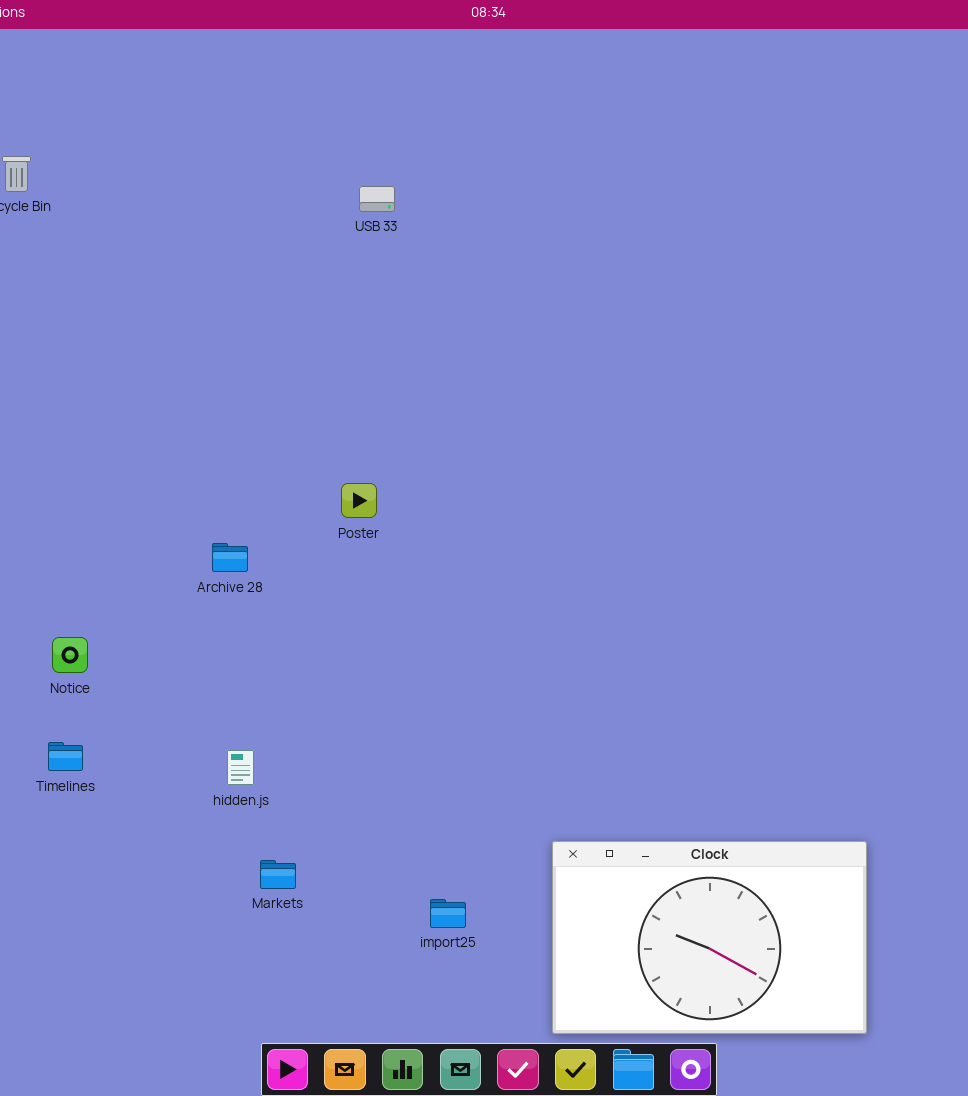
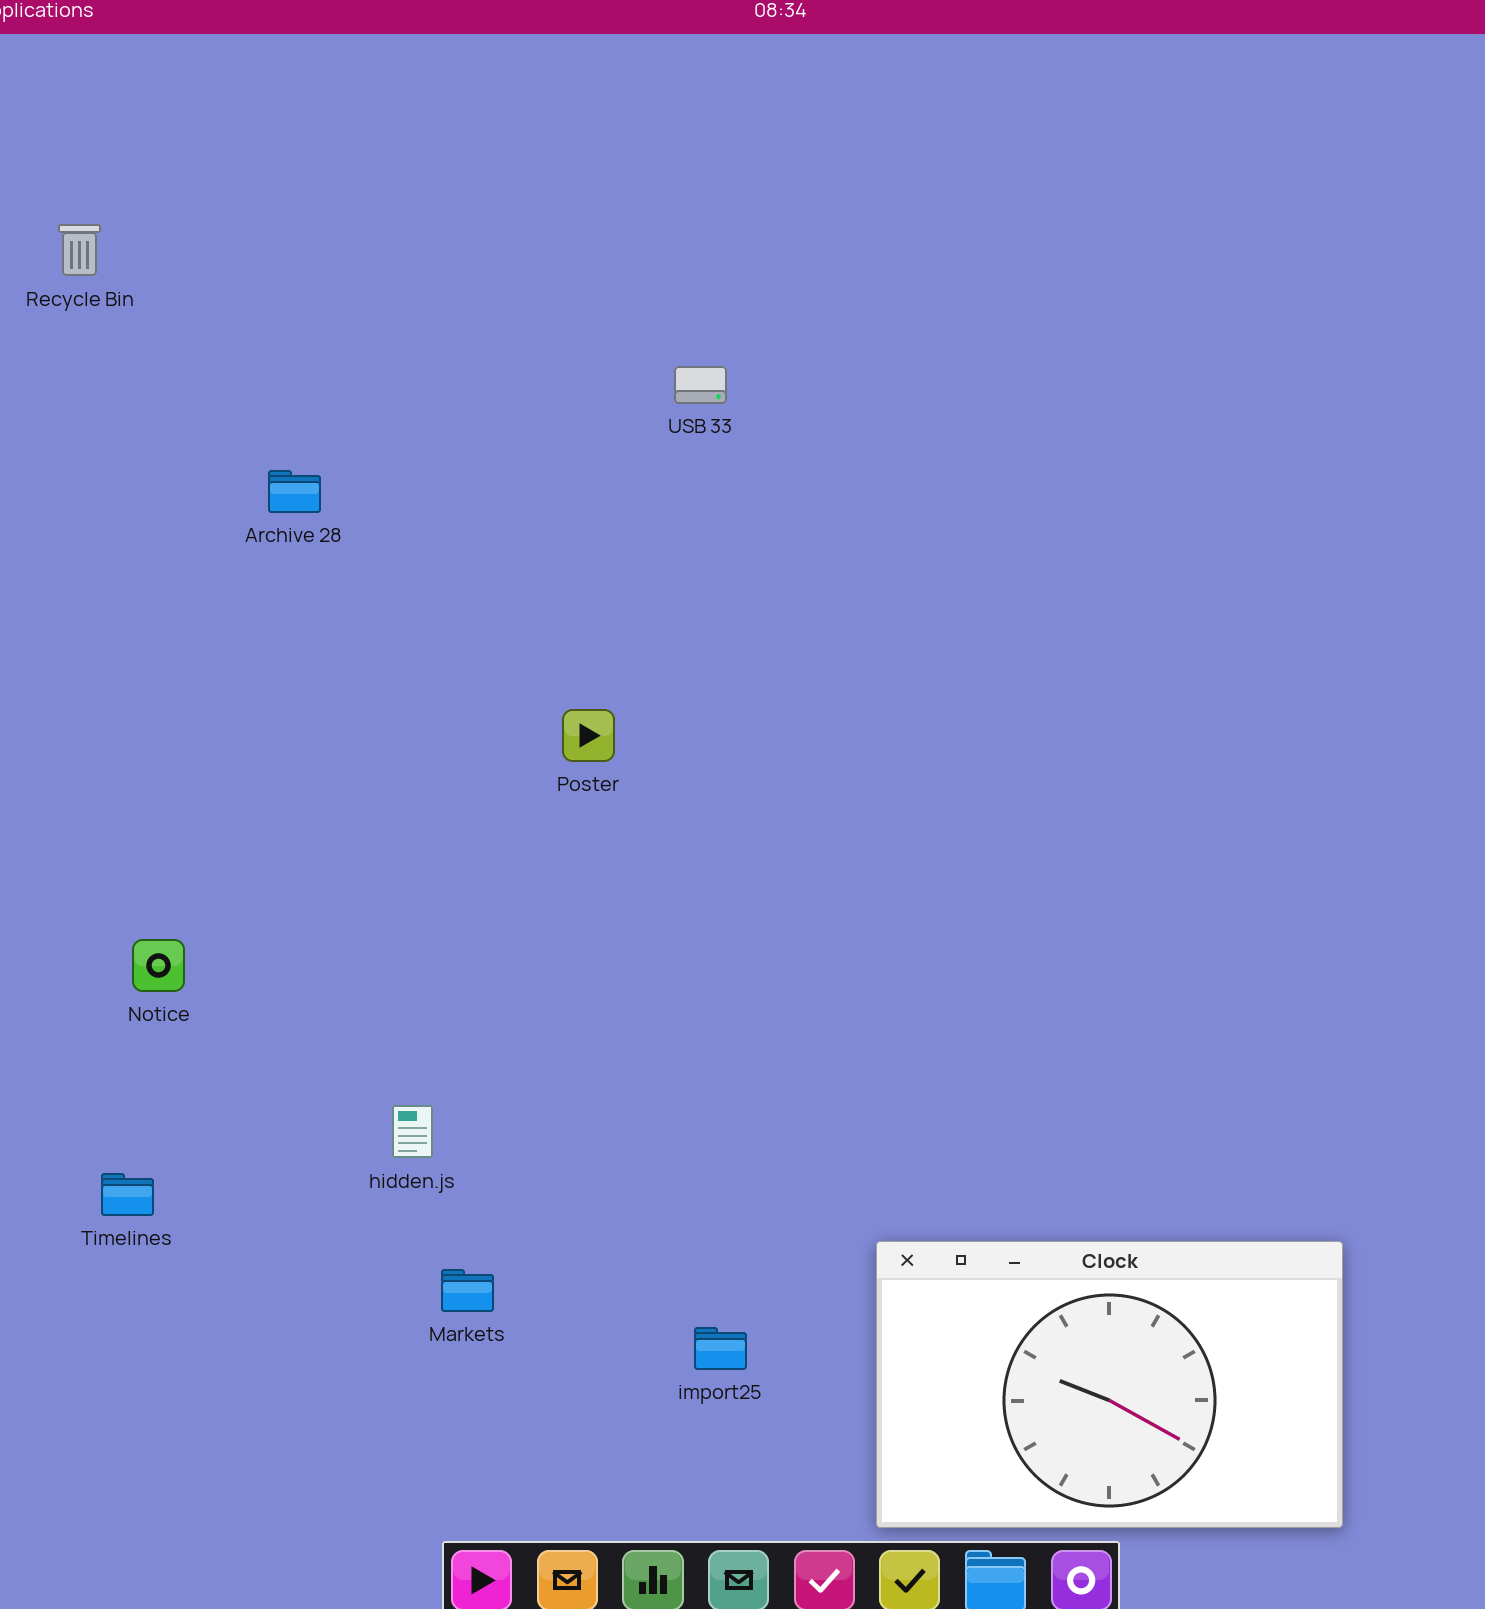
USB 33: [359,186,395,212] -> [674,366,727,404], moved
Archive 28: [212,543,248,572] -> [268,470,321,513], moved
Timelines: [48,742,83,771] -> [101,1173,154,1216], moved

